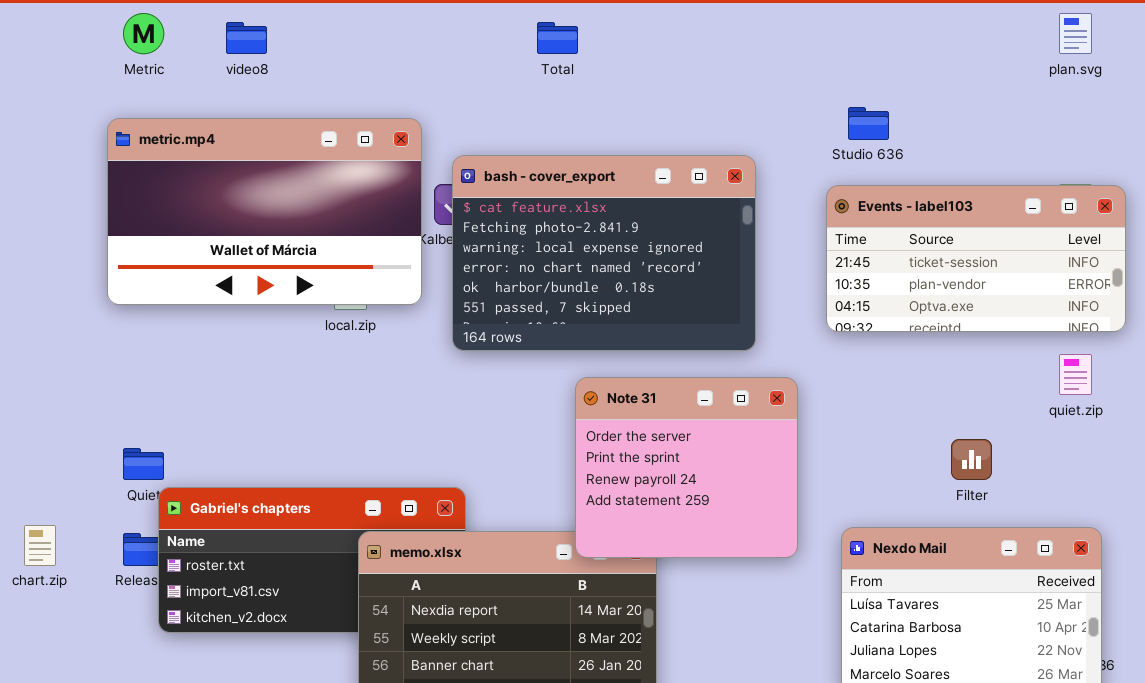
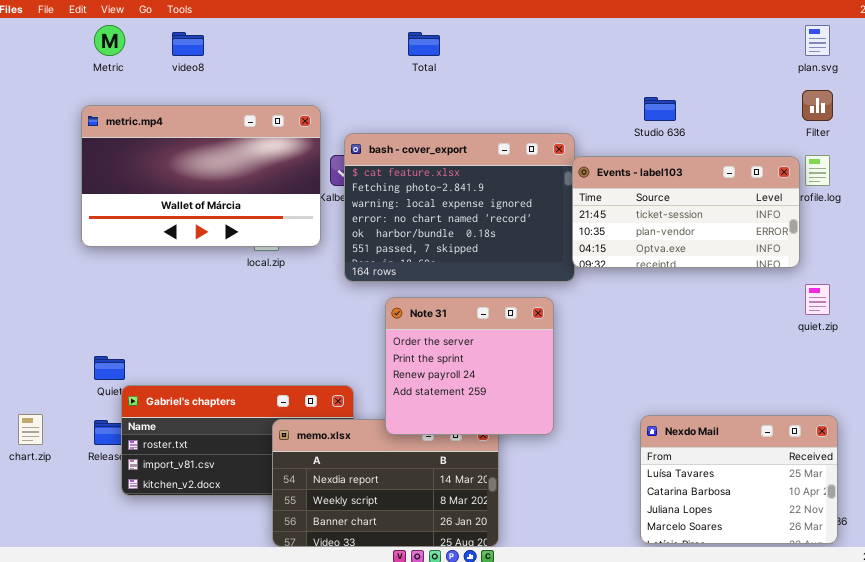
Events - label103: [826,185,1126,332] -> [572,156,800,268], moved
Note 31: [575,377,798,558] -> [385,297,554,435], moved
Filter: [951,439,992,480] -> [802,90,833,121], moved

